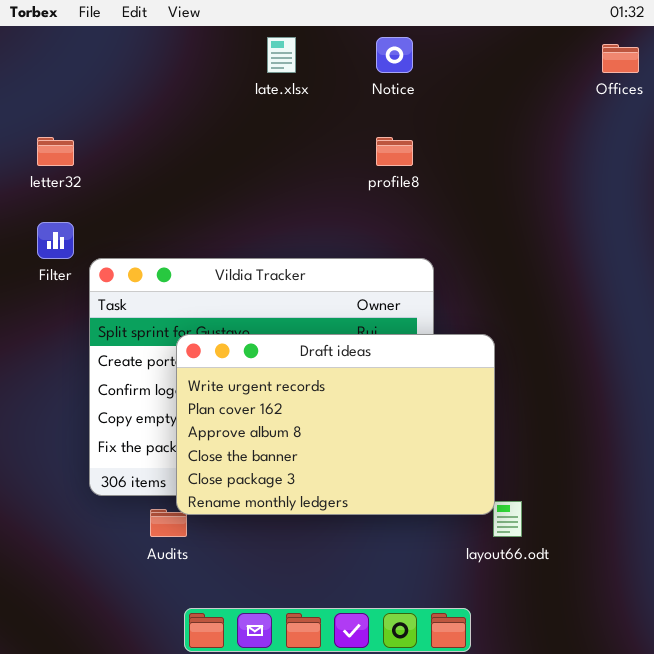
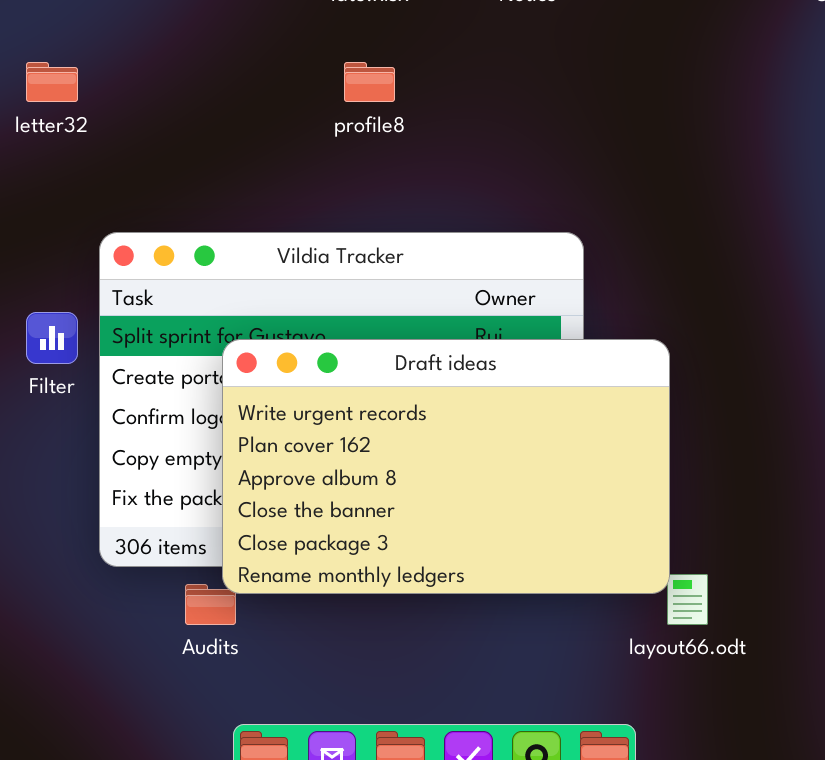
profile8: [376,137,413,166] -> [344,62,395,102], moved
Filter: [37,222,74,259] -> [26,312,78,364], moved

